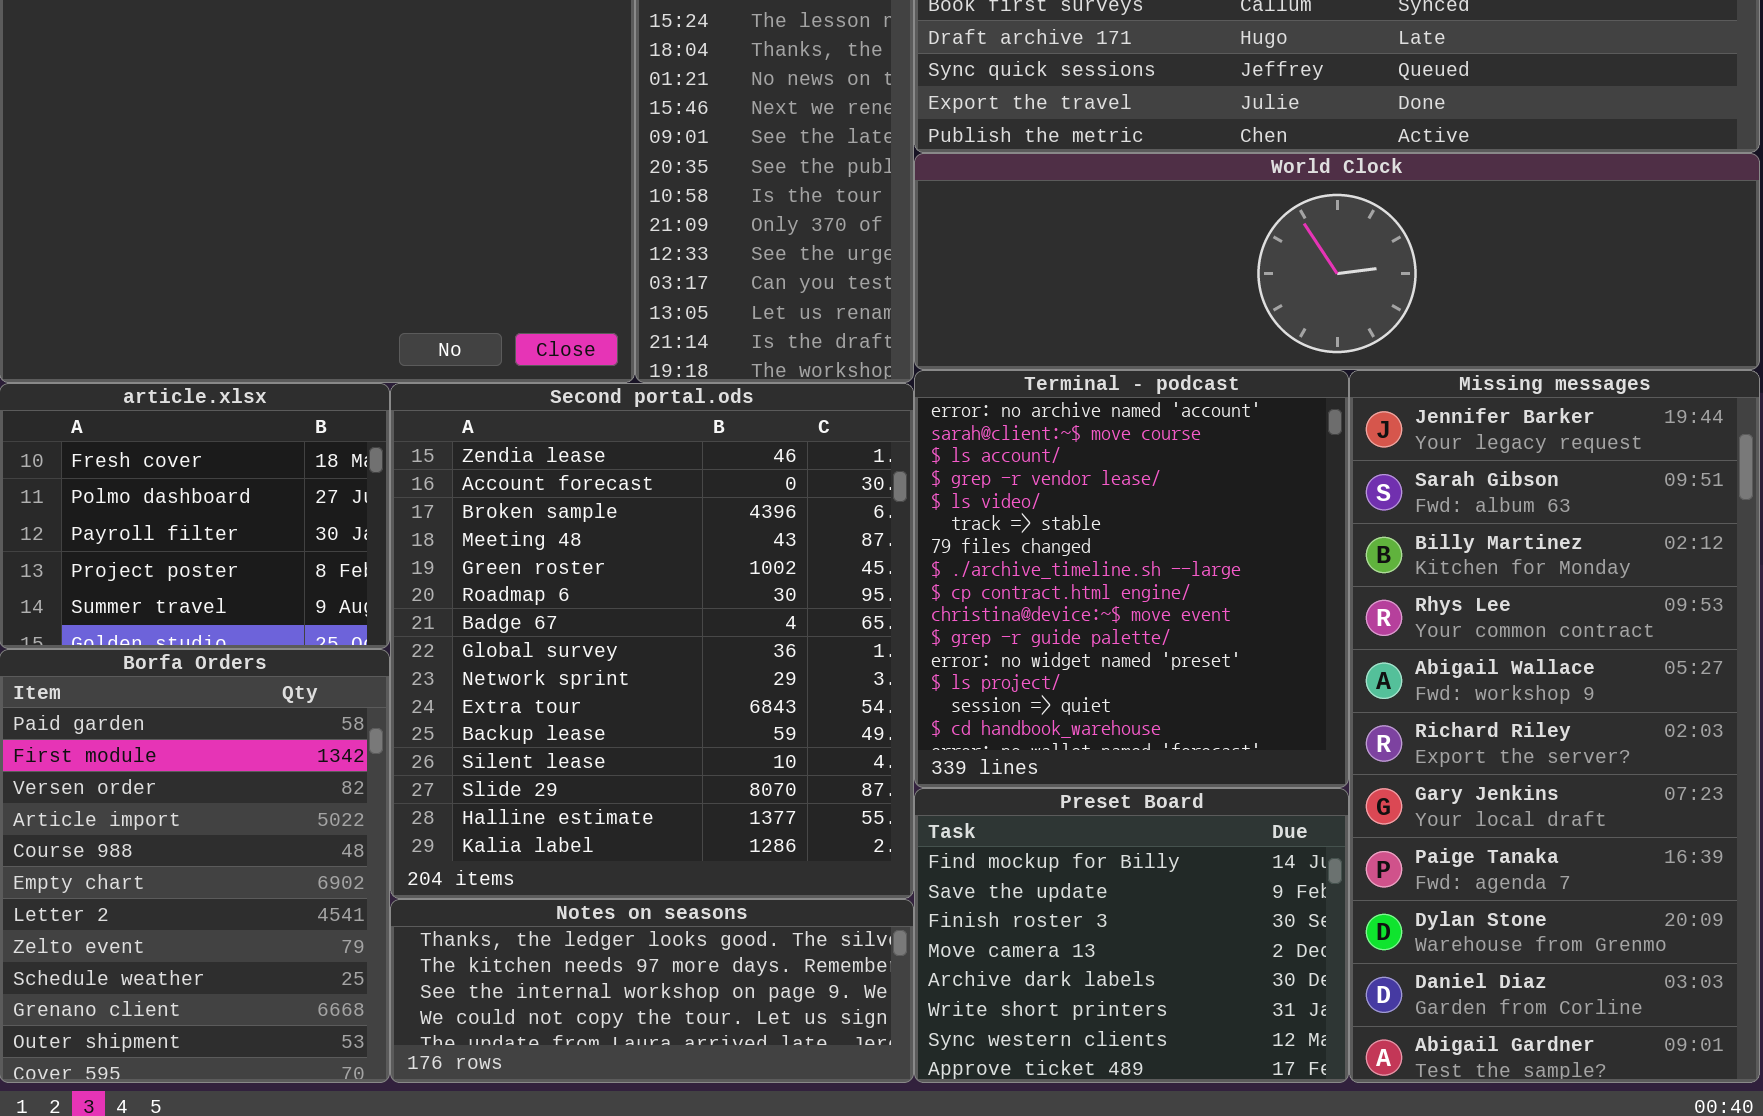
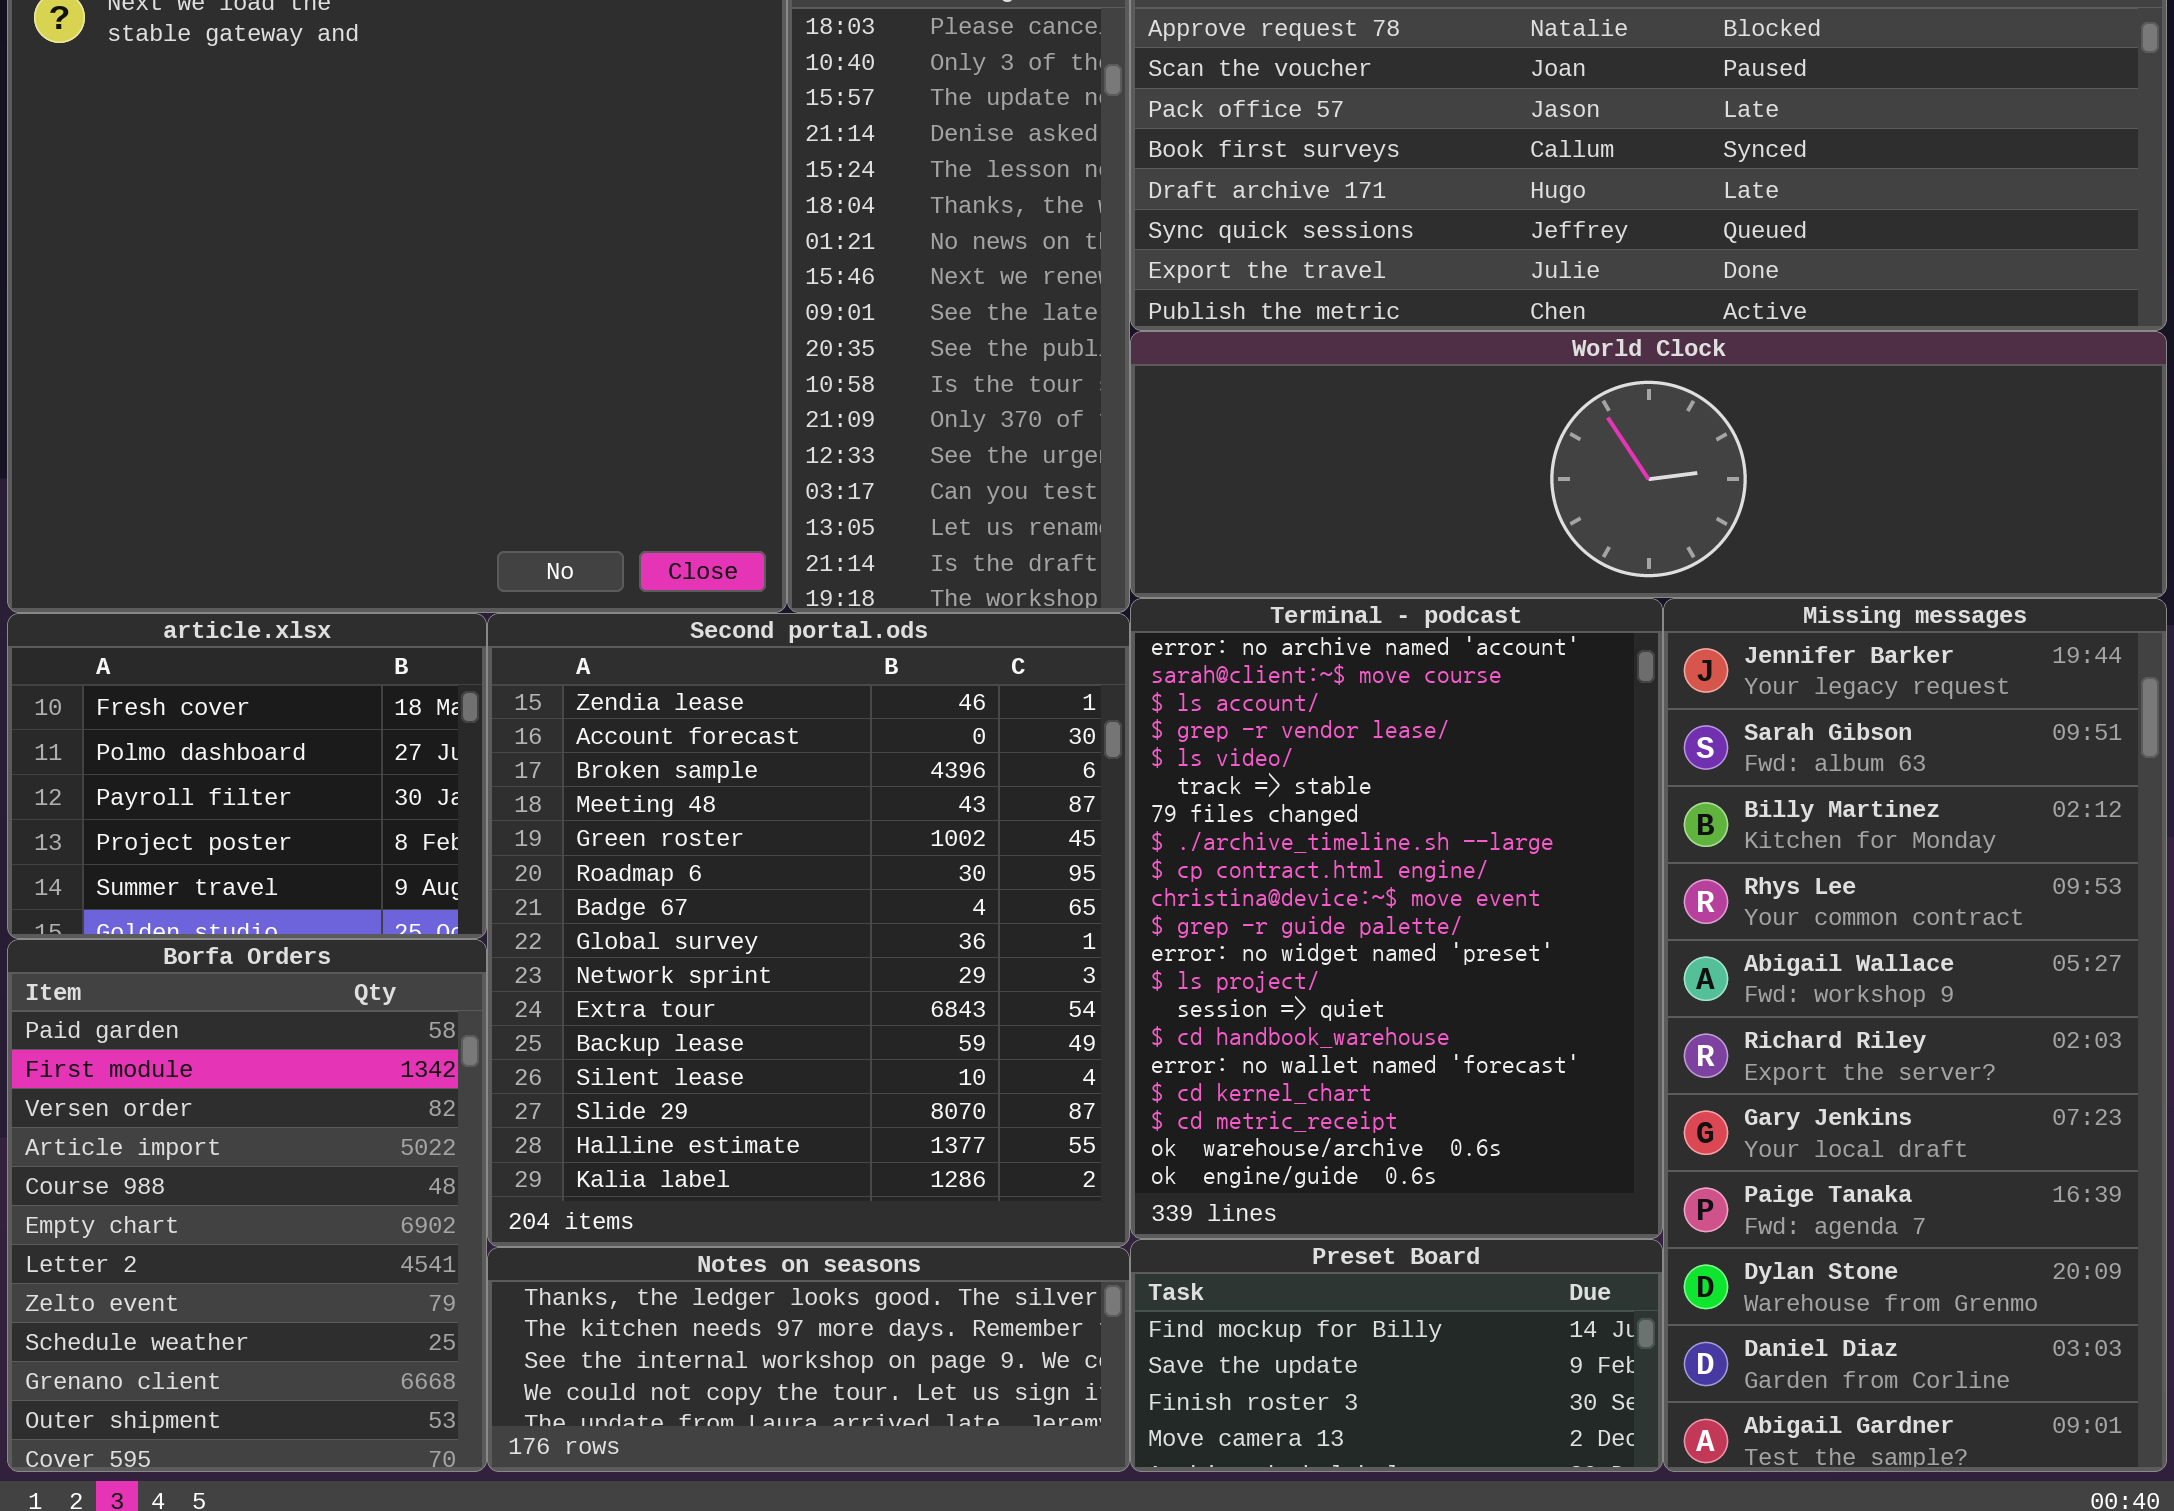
Terminal - podcast: [914,370,1349,788] -> [1130,598,1663,1239], resized
Preset Board: [914,788,1349,1083] -> [1130,1239,1663,1472], resized

